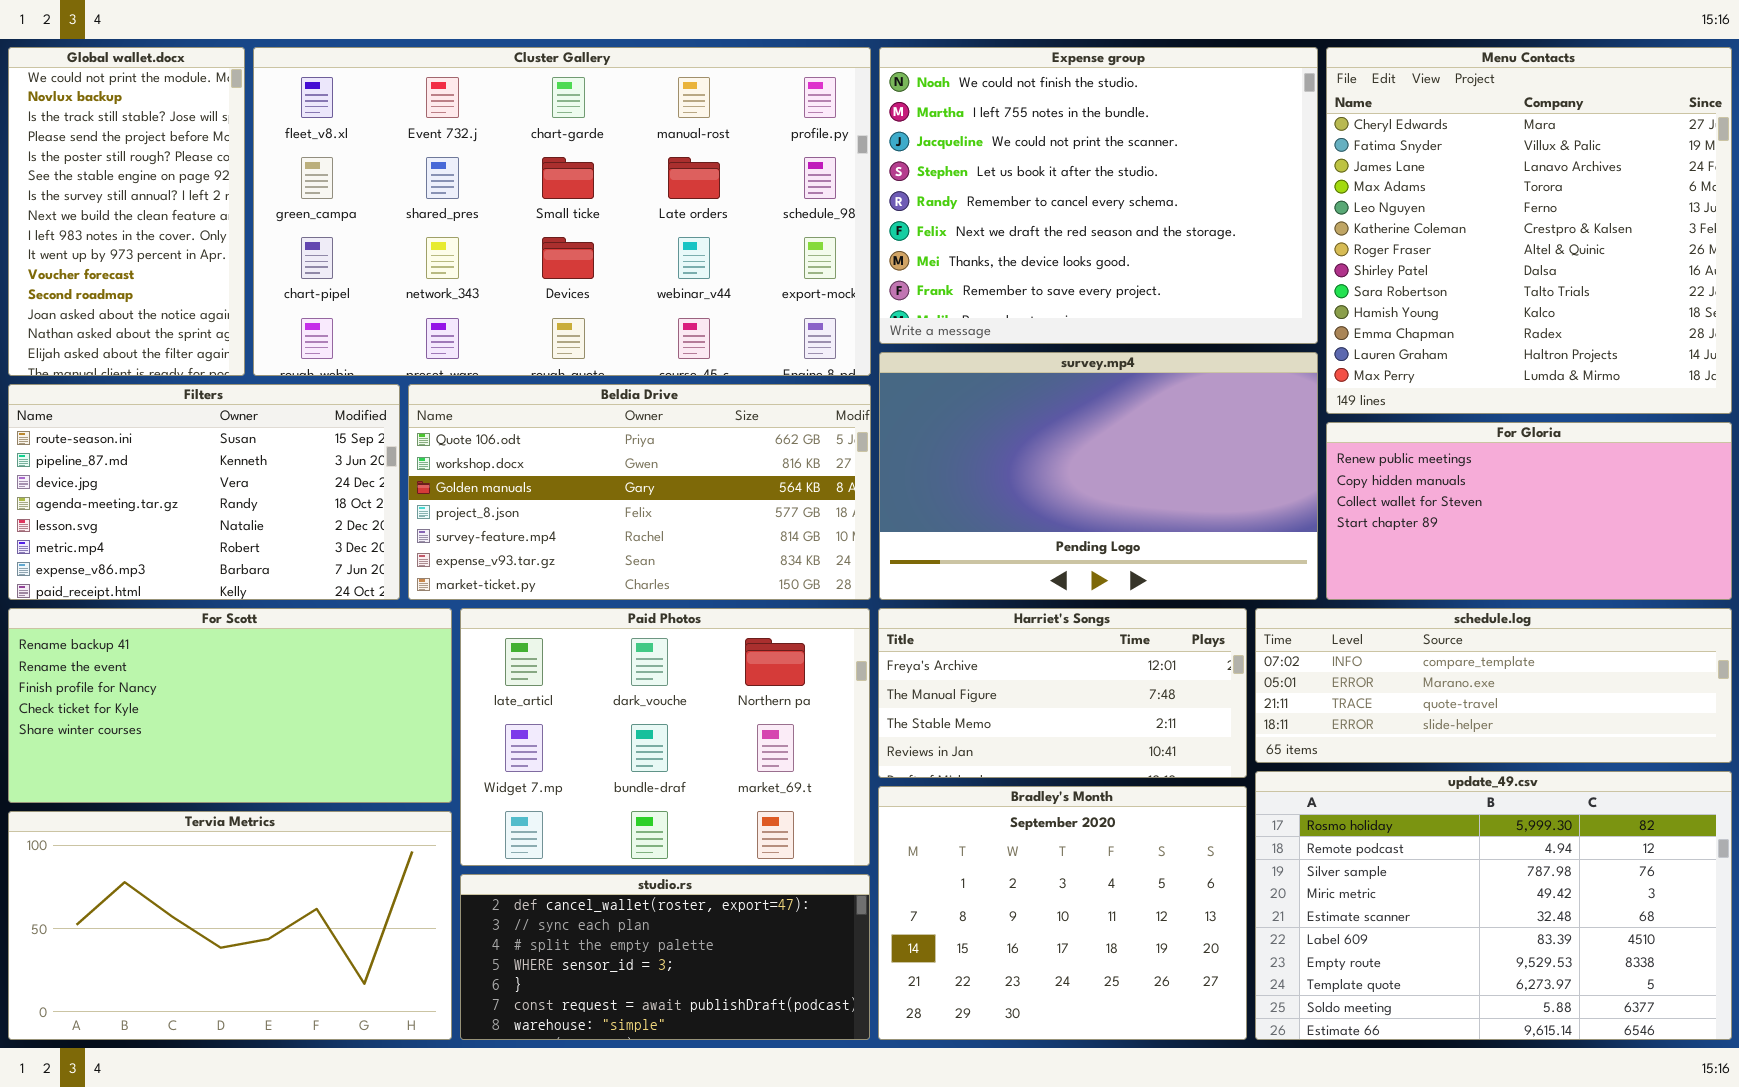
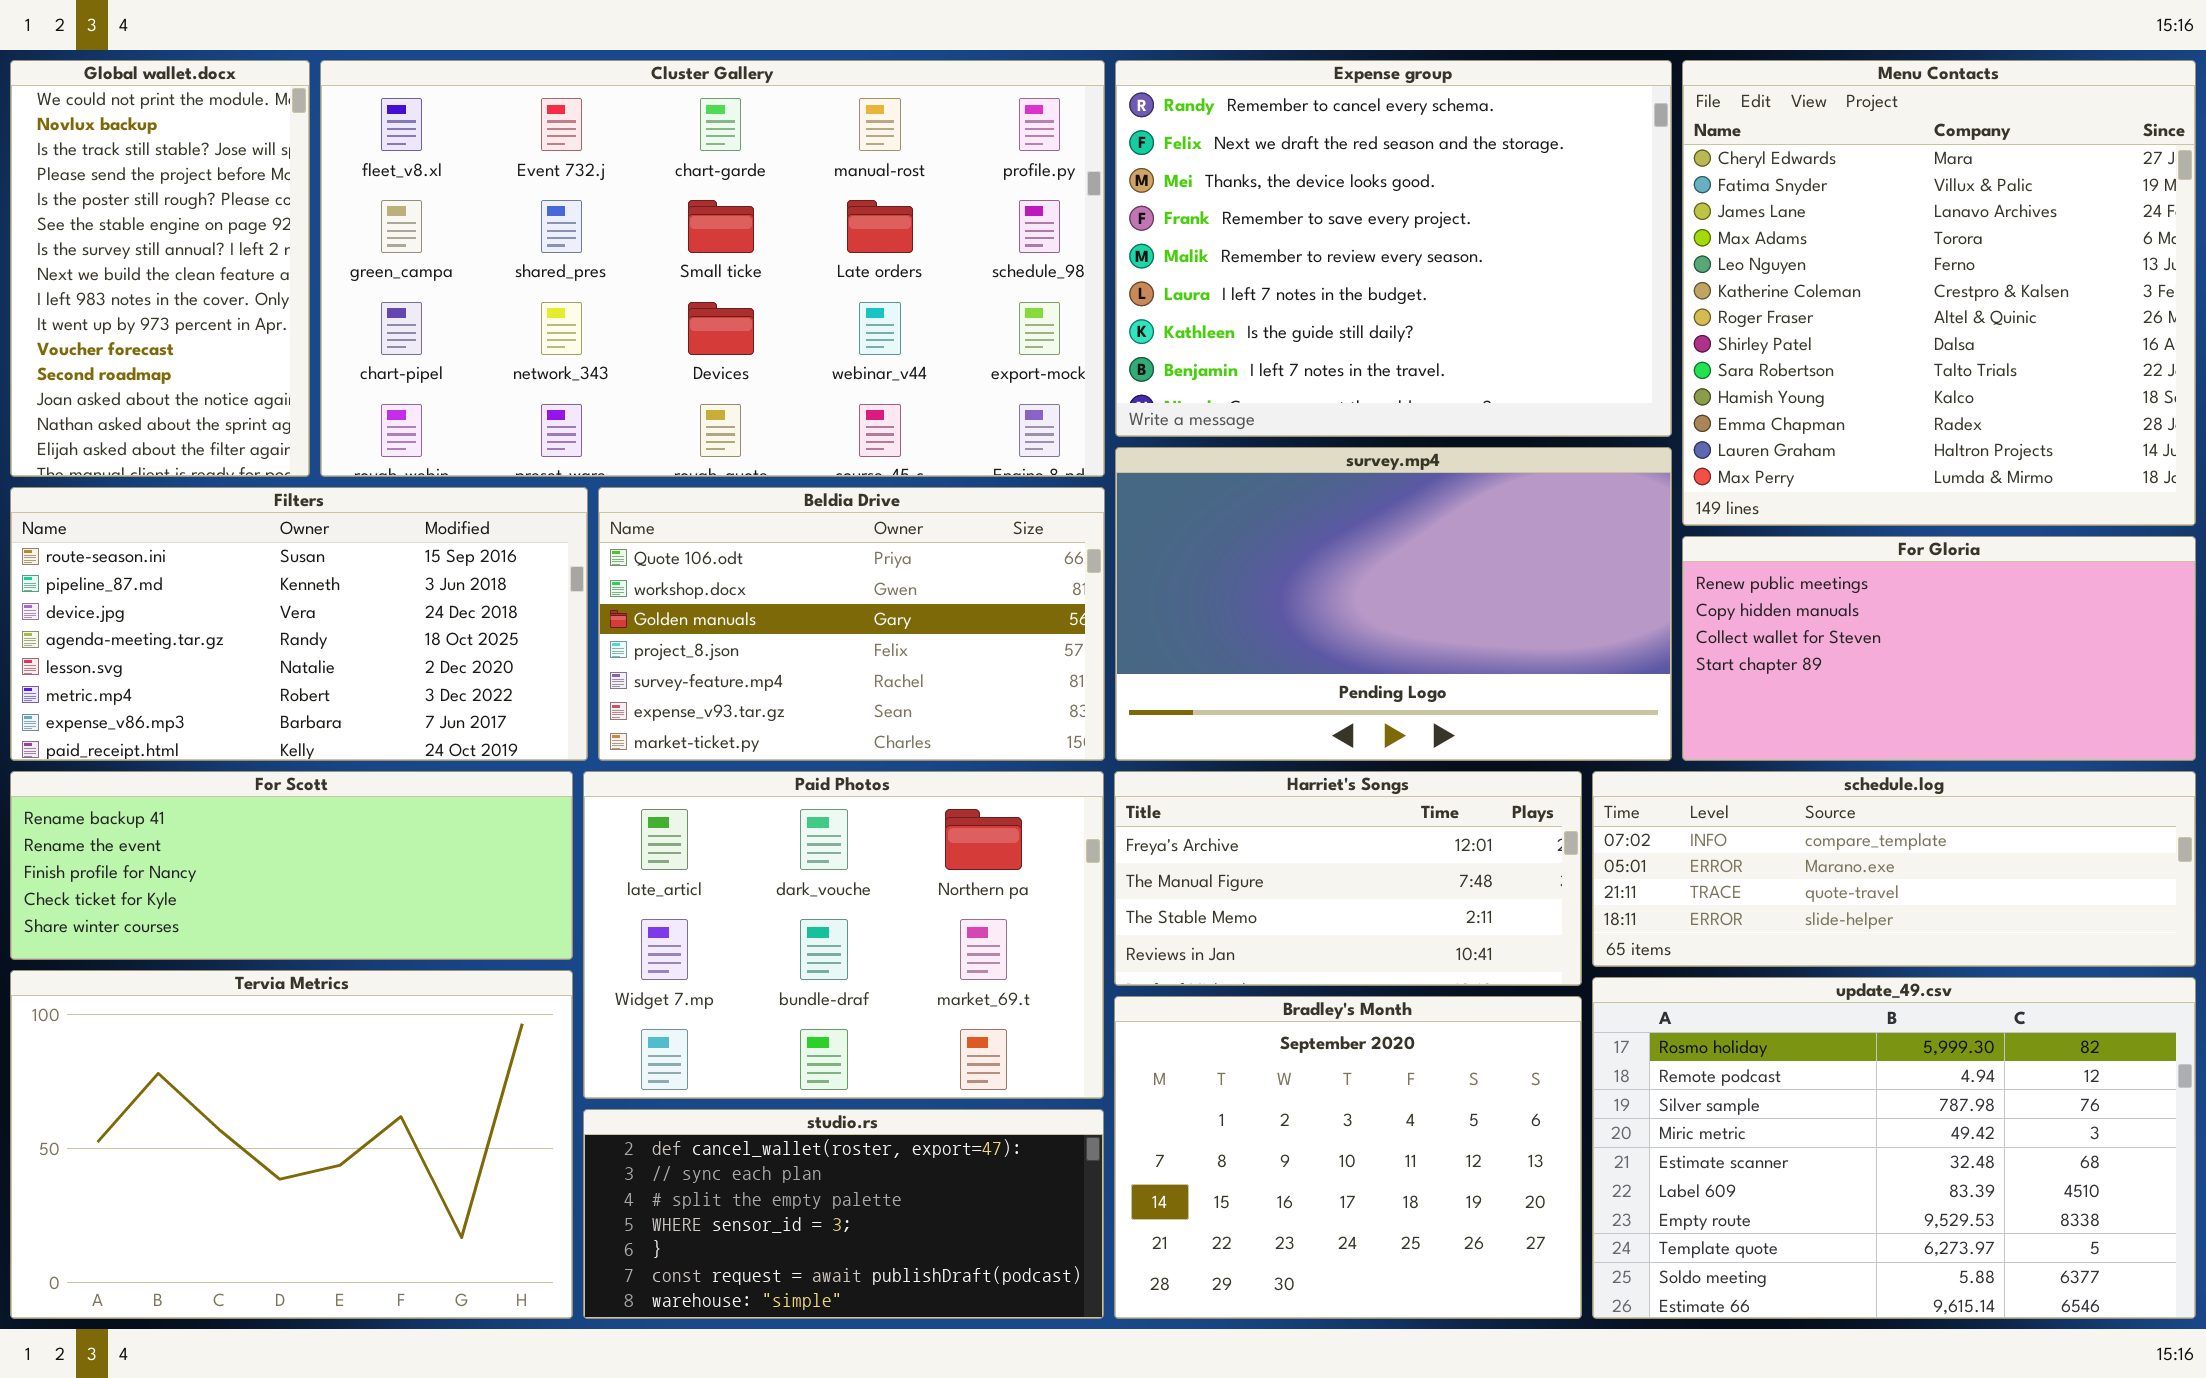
Expense group: [879,47,1318,344] -> [1115,60,1672,437], scrolled down 4 rows
Filters: [8,384,400,600] -> [10,487,588,761], resized
Beldia Drive: [408,384,871,600] -> [598,487,1105,761], resized
For Scott: [8,608,452,803] -> [10,771,573,960], resized
Tervia Metrics: [8,811,452,1040] -> [10,970,573,1319], resized

